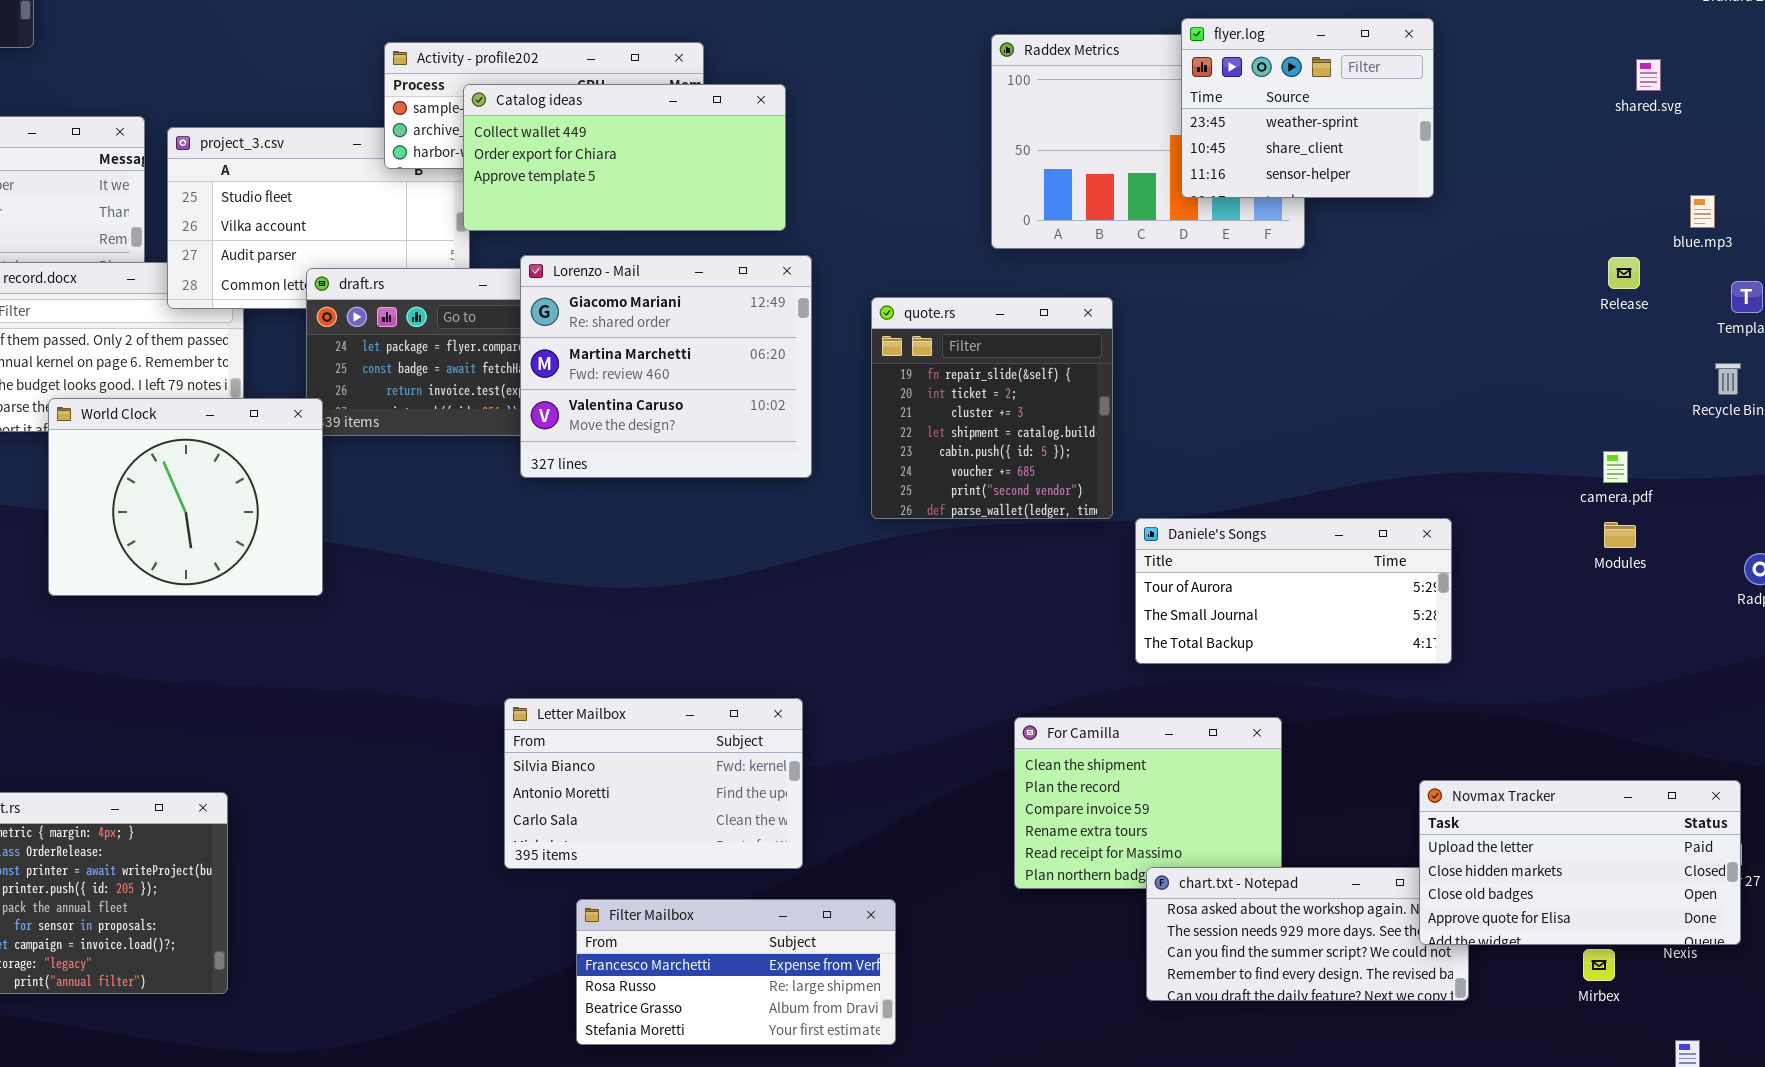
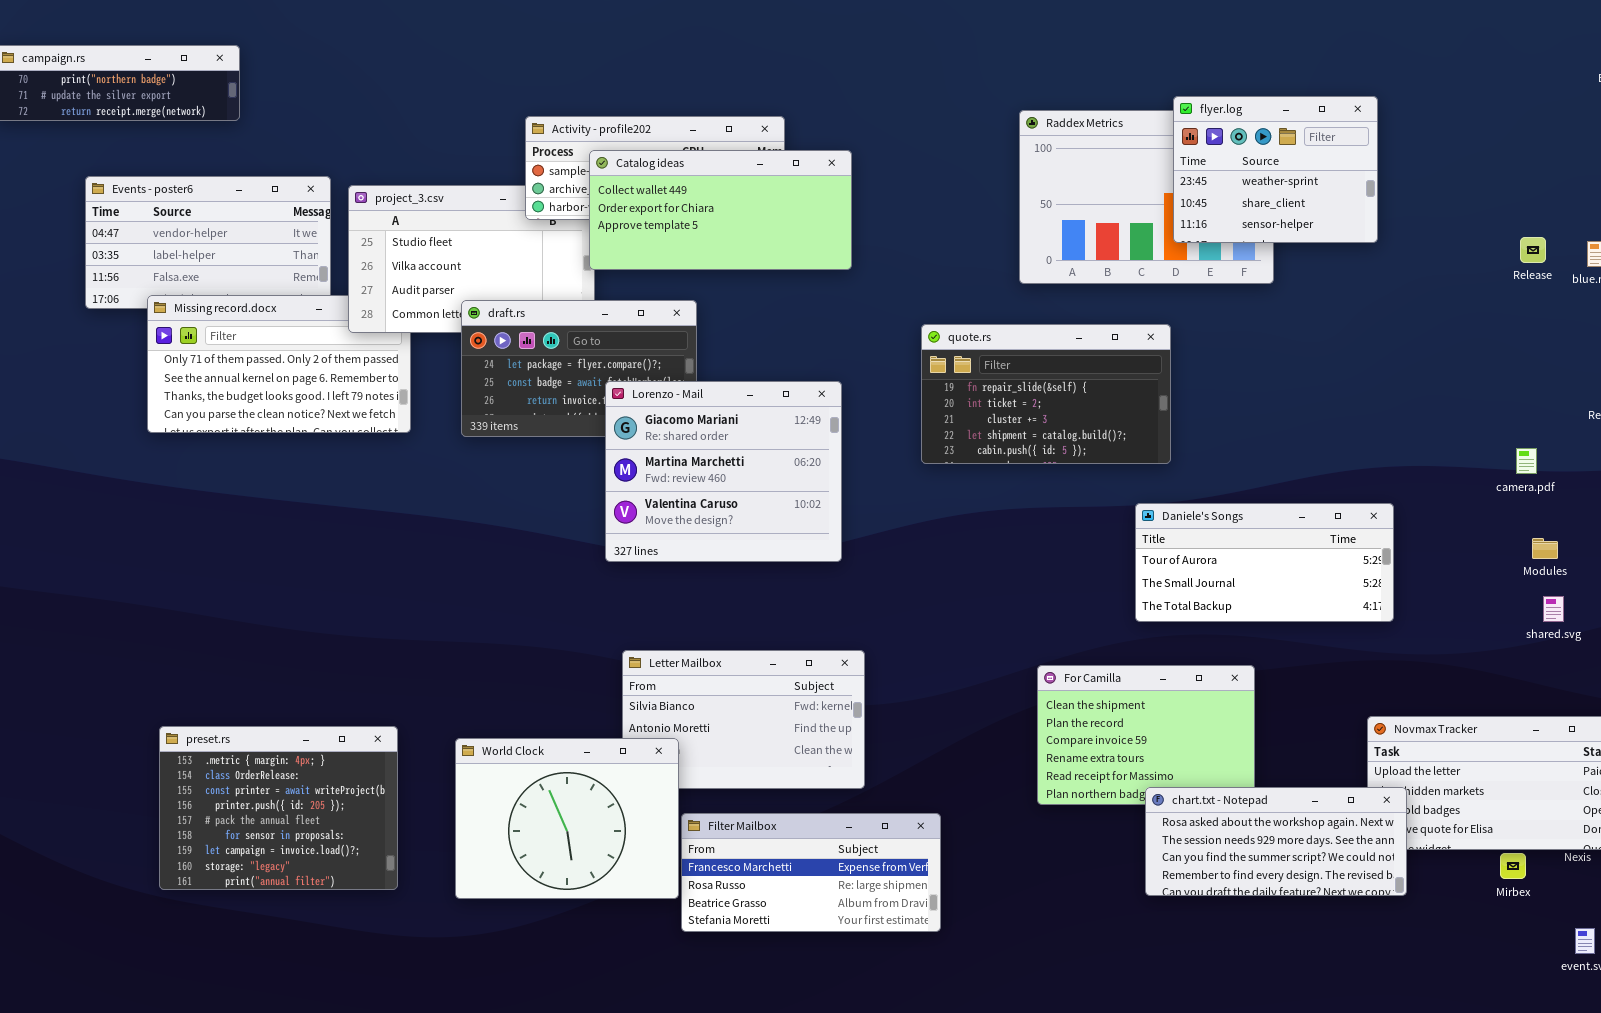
shared.svg: [1636,59,1661,91] -> [1543,596,1564,622], moved
Lorenzo - Mail: [520,255,812,478] -> [605,381,842,562], moved
Release: [1608,257,1640,289] -> [1520,237,1546,263], moved
quote.rs: [871,297,1113,519] -> [921,324,1171,464], resized
World Clock: [48,398,323,596] -> [455,738,679,899], moved
Modules: [1604,522,1636,548] -> [1532,538,1558,559], moved
chart.txt - Notepad: [1146,867,1469,1001] -> [1145,787,1407,896], raised

